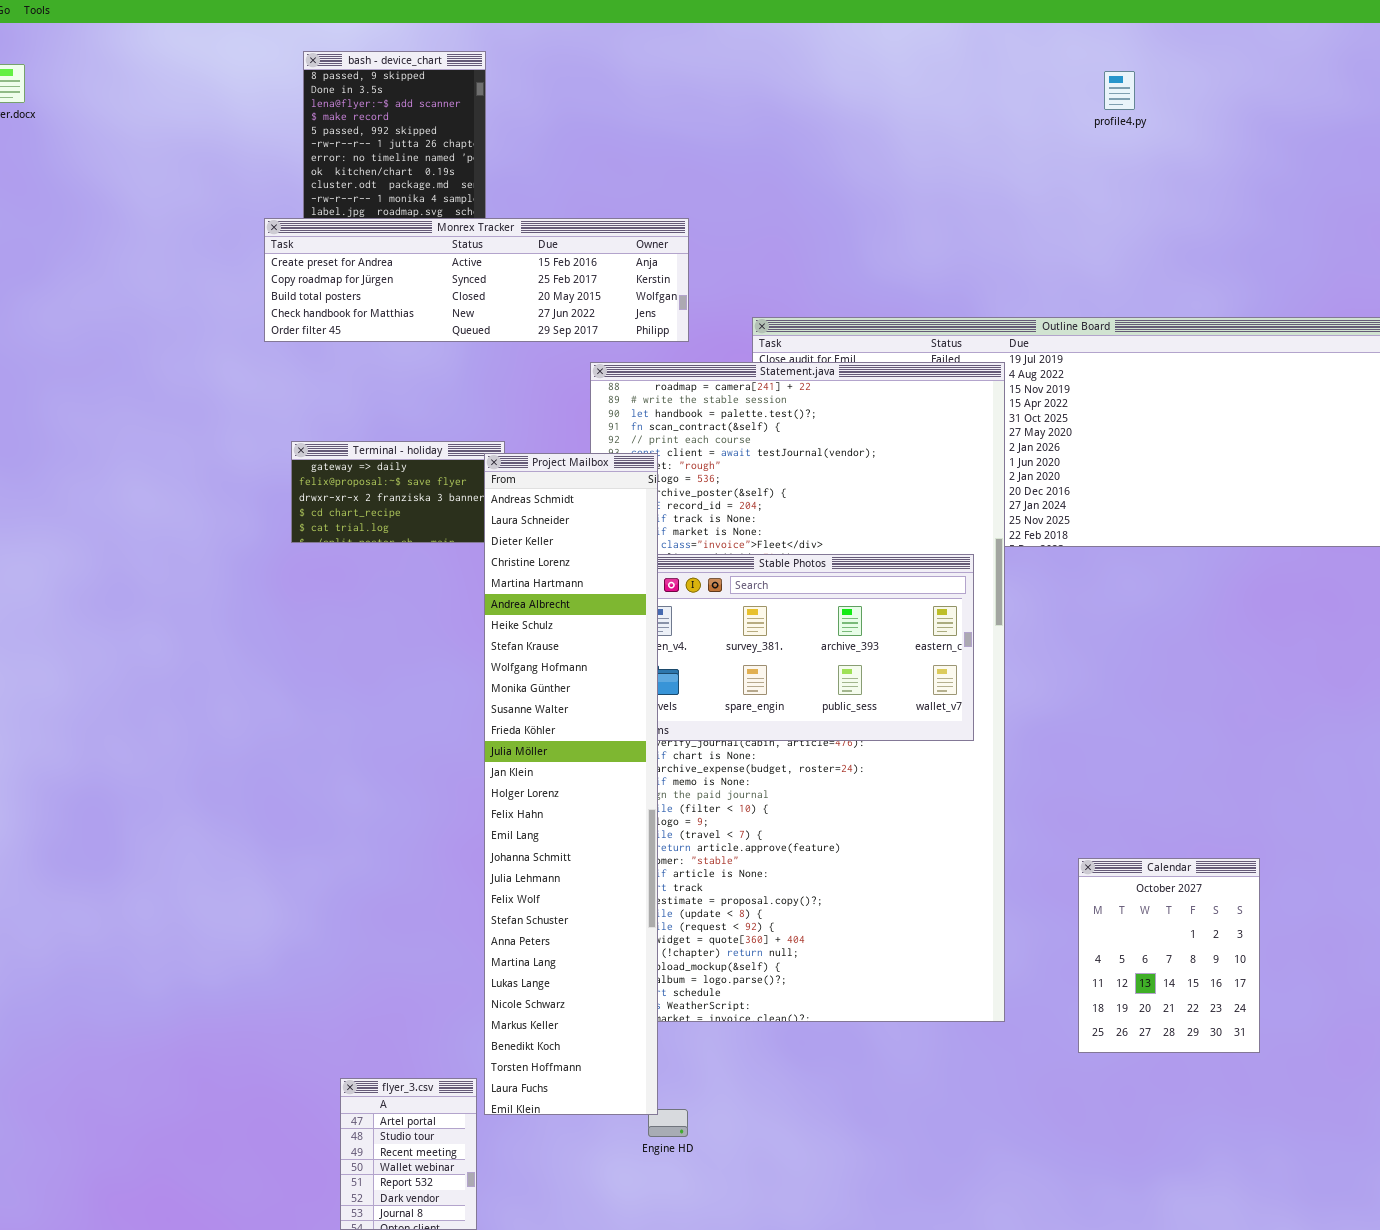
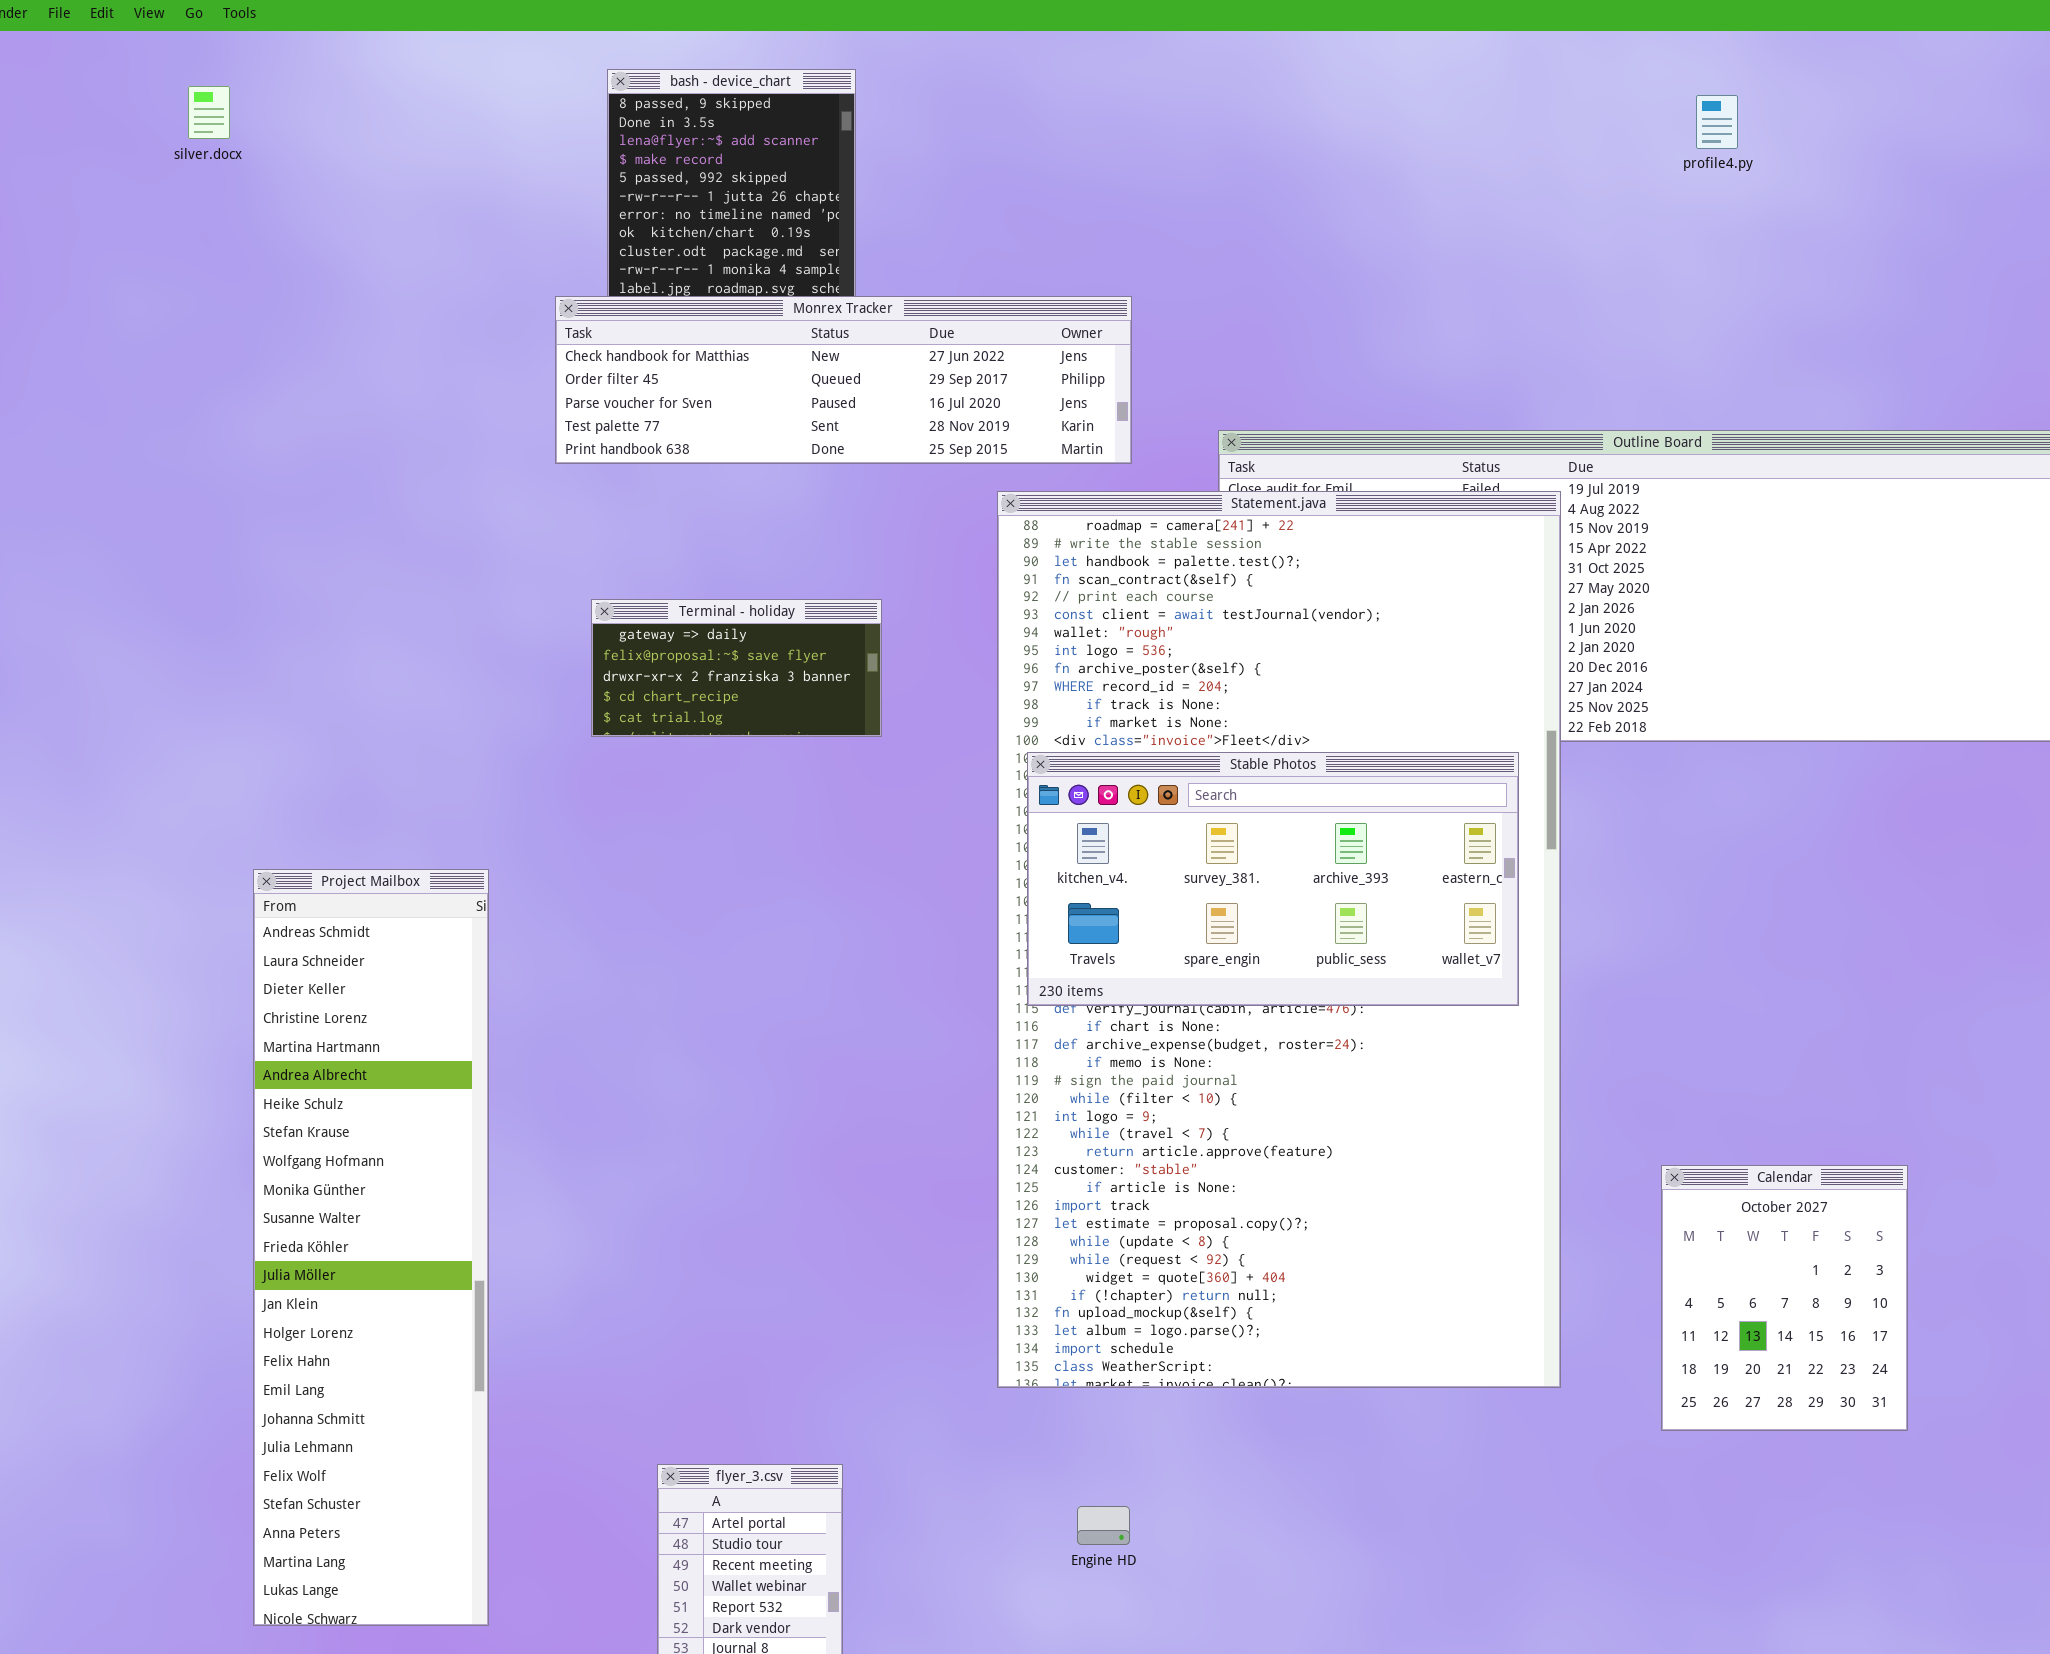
Monrex Tracker: [264,218,689,342] -> [555,296,1132,464], scrolled down 3 rows
Project Mailbox: [484,453,658,1115] -> [253,869,489,1626], moved, resized

